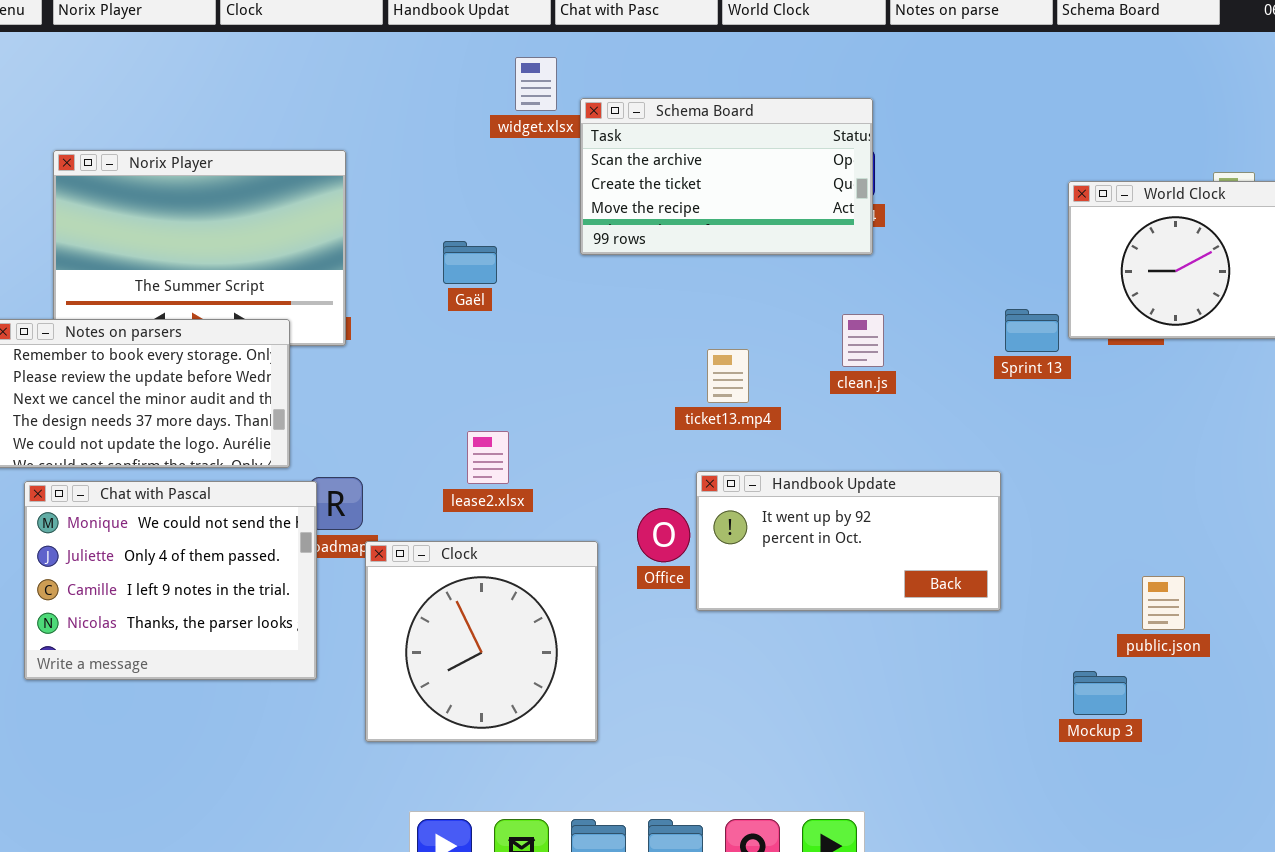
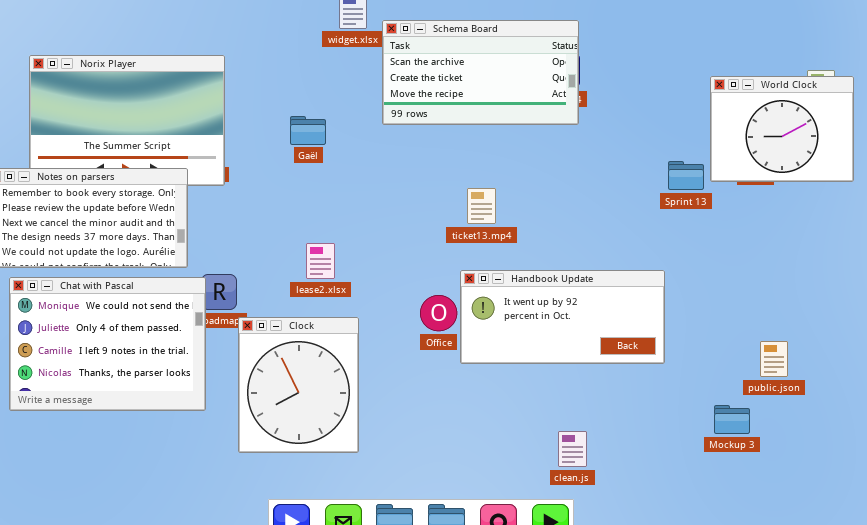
clean.js: [842,314,884,367] -> [558,431,587,467], moved
Clock: [365,541,598,742] -> [238,317,359,453], resized

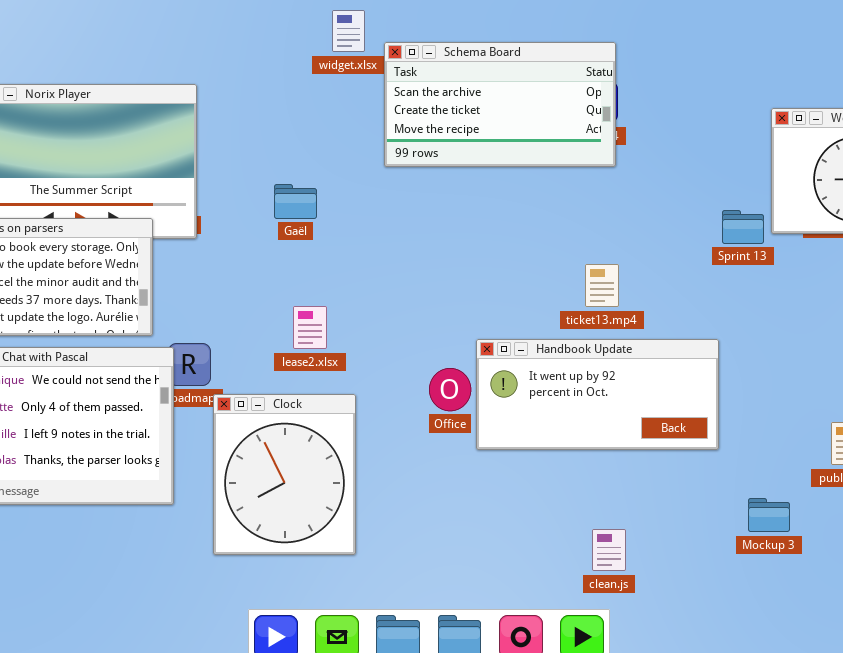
Gaël: [290,116,326,145] -> [274,184,317,219], moved
ticket13.mp4: [467,188,496,224] -> [585,264,619,307], moved
Mockup 3: [714,405,750,434] -> [748,498,790,532], moved

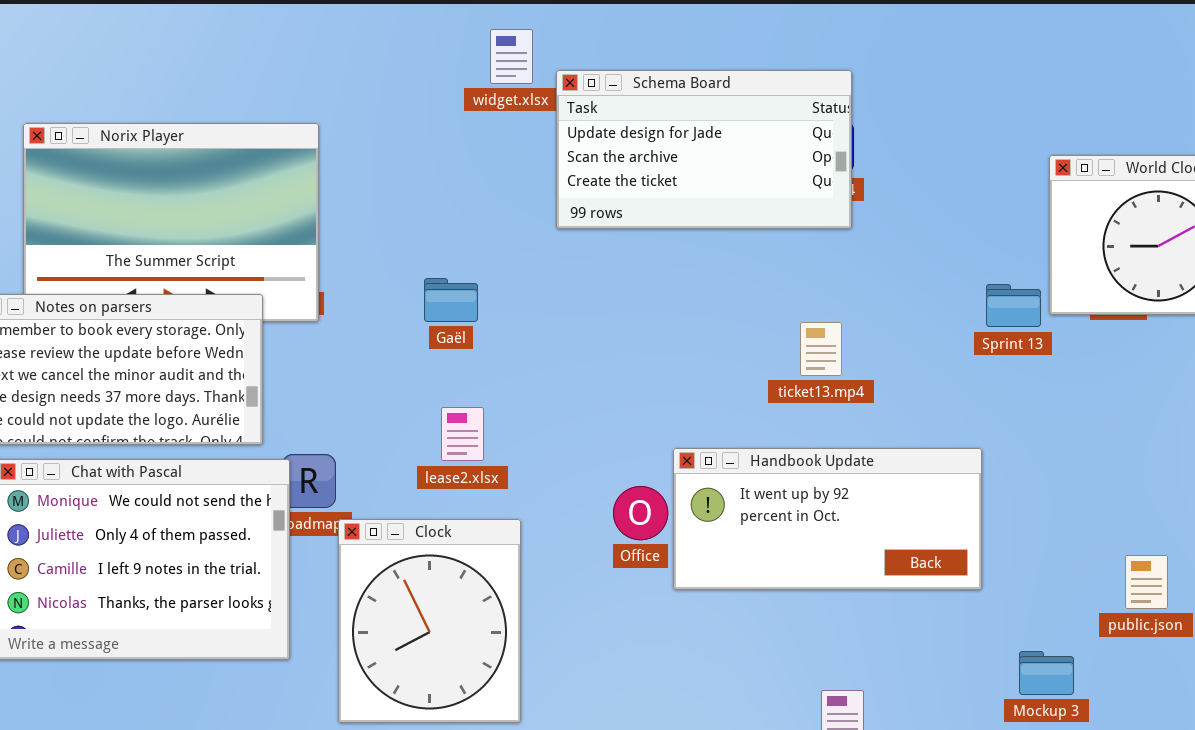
Schema Board: [384,42,616,167] -> [556,70,852,229], scrolled up 1 row
Gaël: [274,184,317,219] -> [424,278,478,322], moved
ticket13.mp4: [585,264,619,307] -> [800,322,842,376], moved

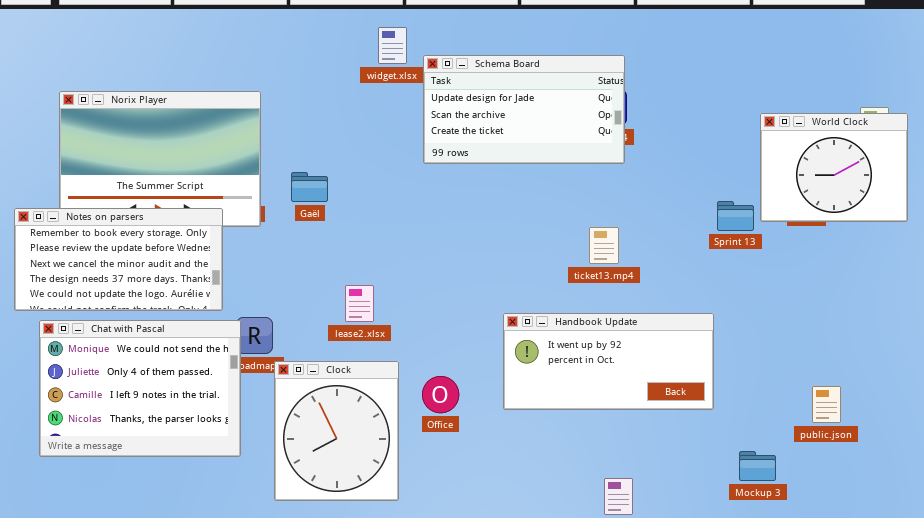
Gaël: [424,278,478,322] -> [291,172,328,202], moved
Office: [613,486,668,540] -> [422,376,459,413], moved

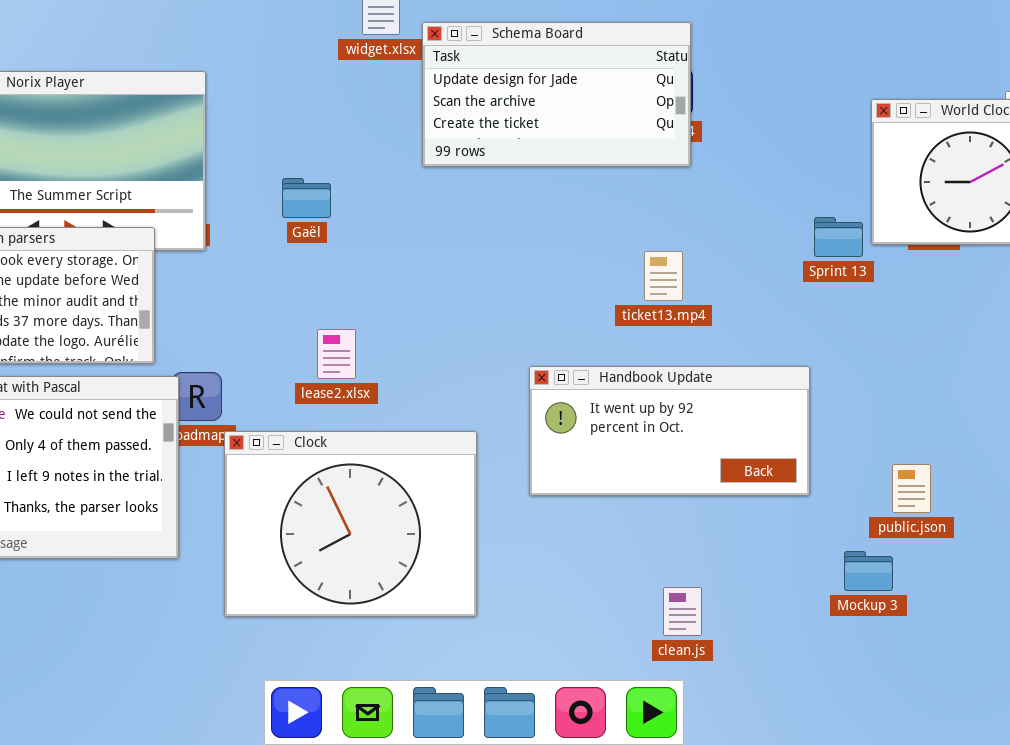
Gaël: [291,172,328,202] -> [282,178,331,218], moved
Clock: [274,361,399,501] -> [224,431,477,617], resized
public.json: [812,386,841,423] -> [892,464,931,513], moved

